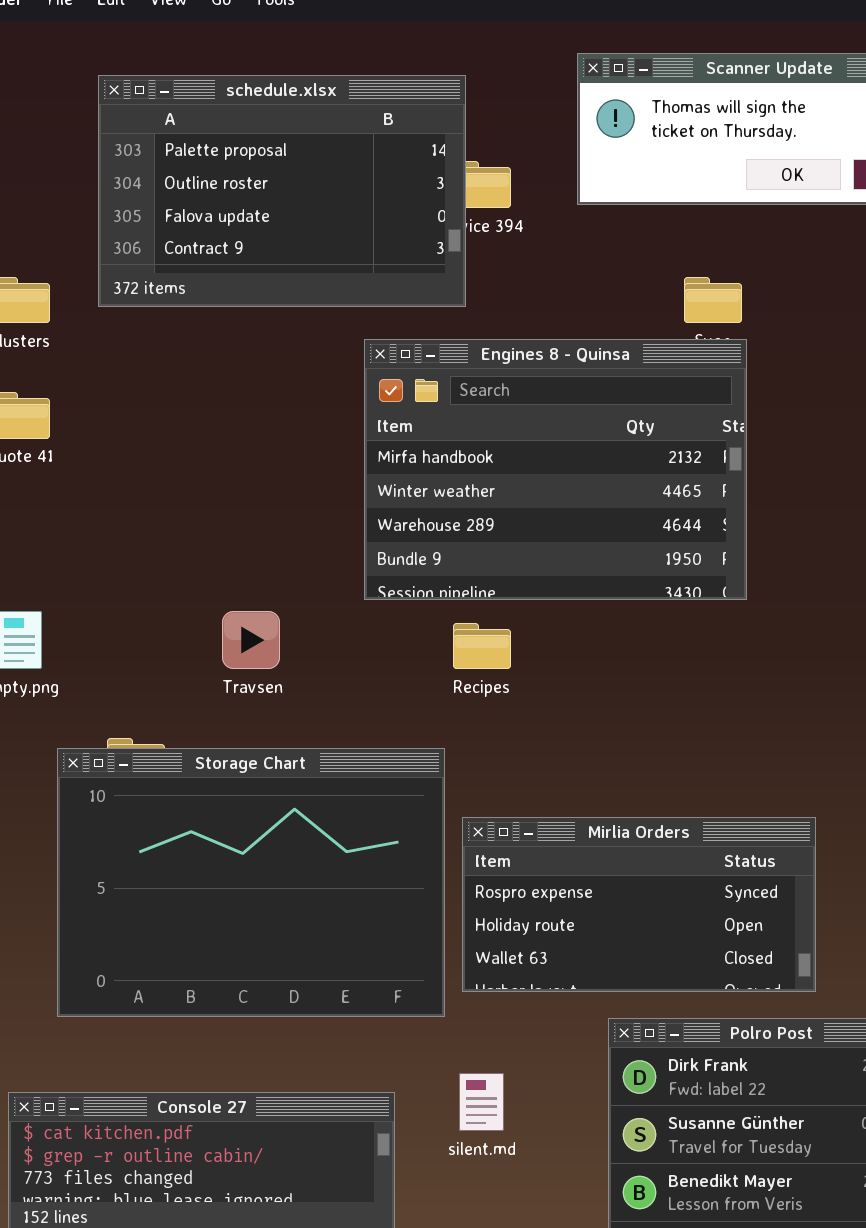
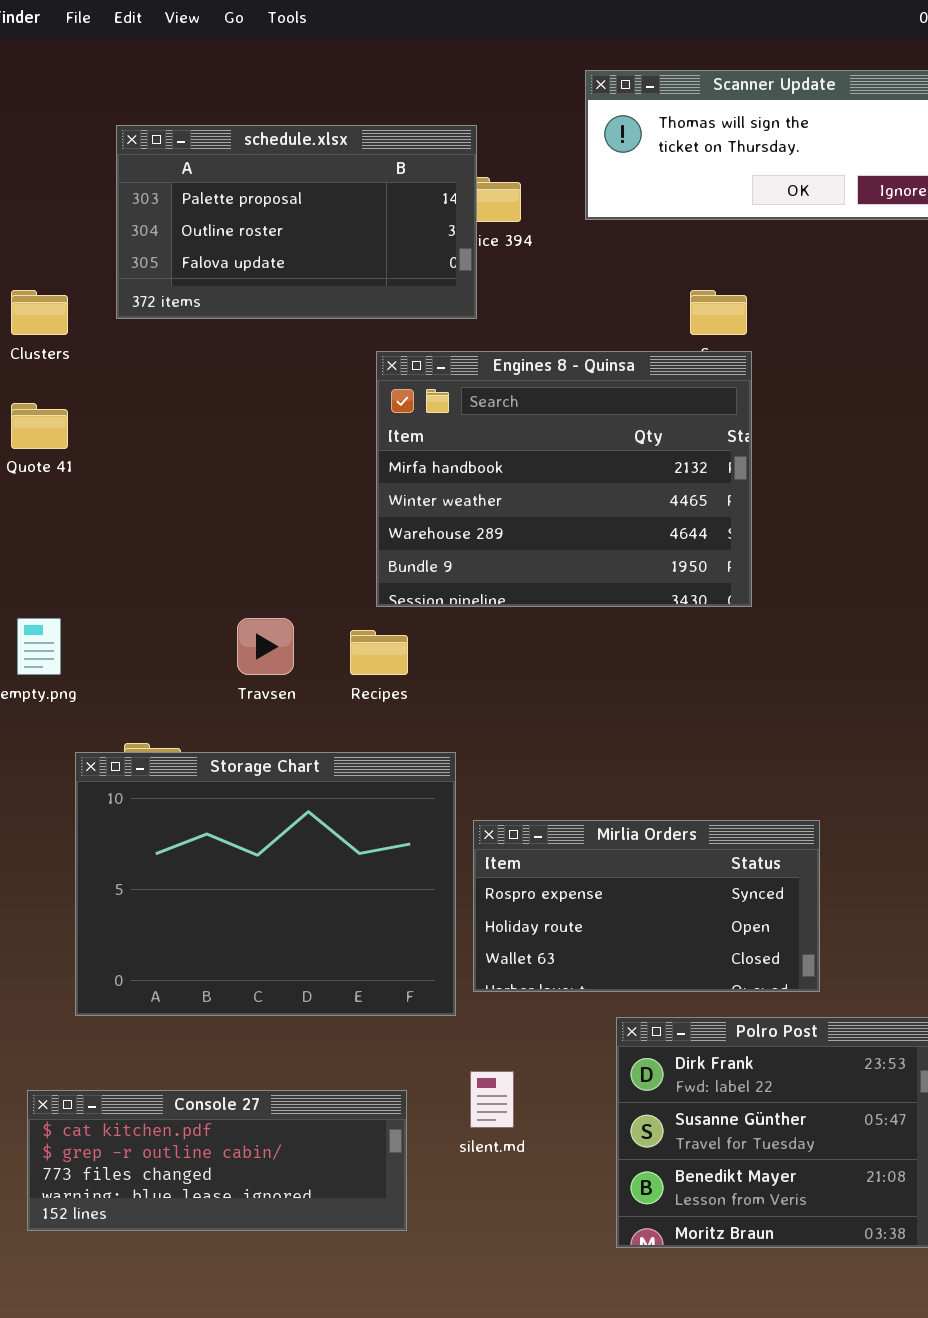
schedule.xlsx: [98,75,466,307] -> [116,125,477,319], resized
Recipes: [453,623,511,669] -> [350,630,408,675], moved

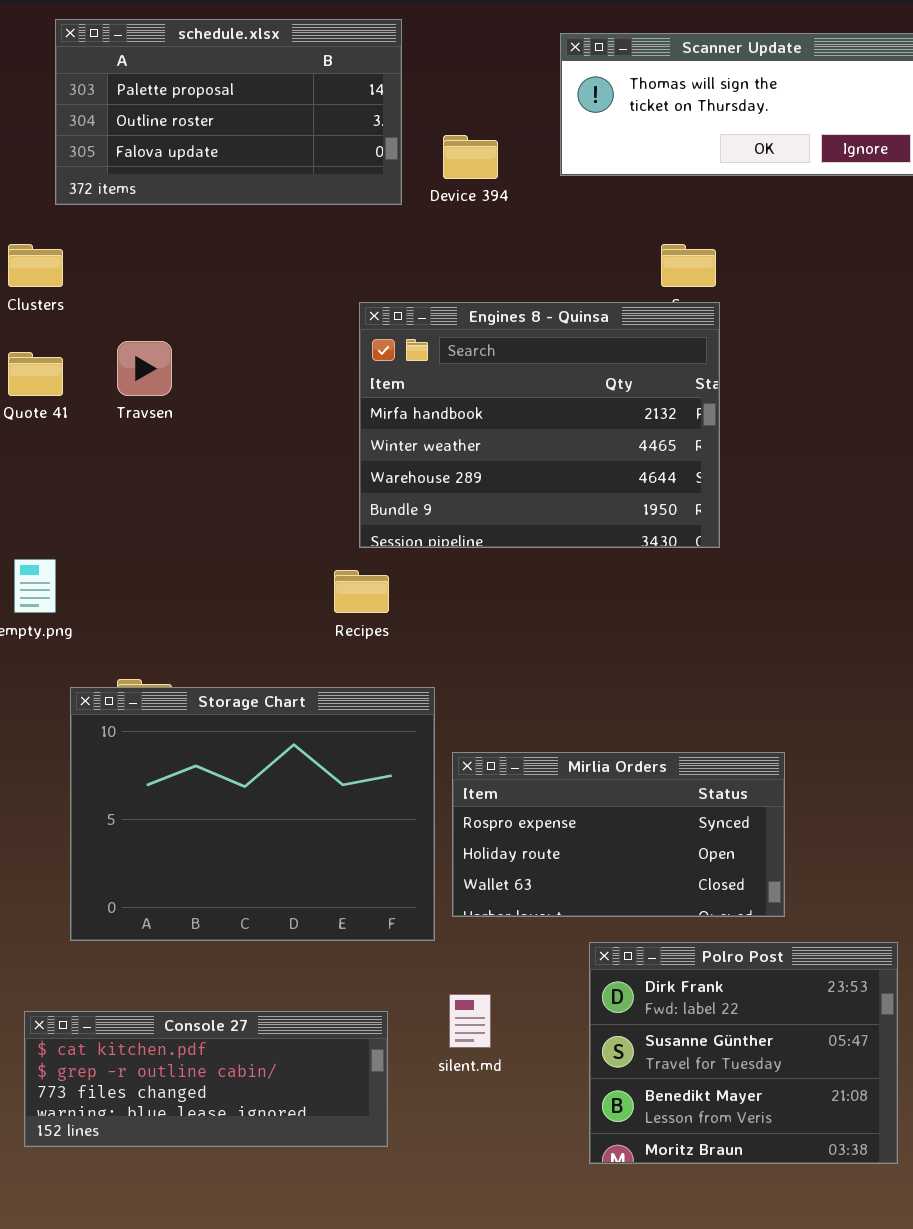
schedule.xlsx: [116,125,477,319] -> [55,19,402,205], moved
Travsen: [237,618,294,675] -> [117,341,172,396], moved

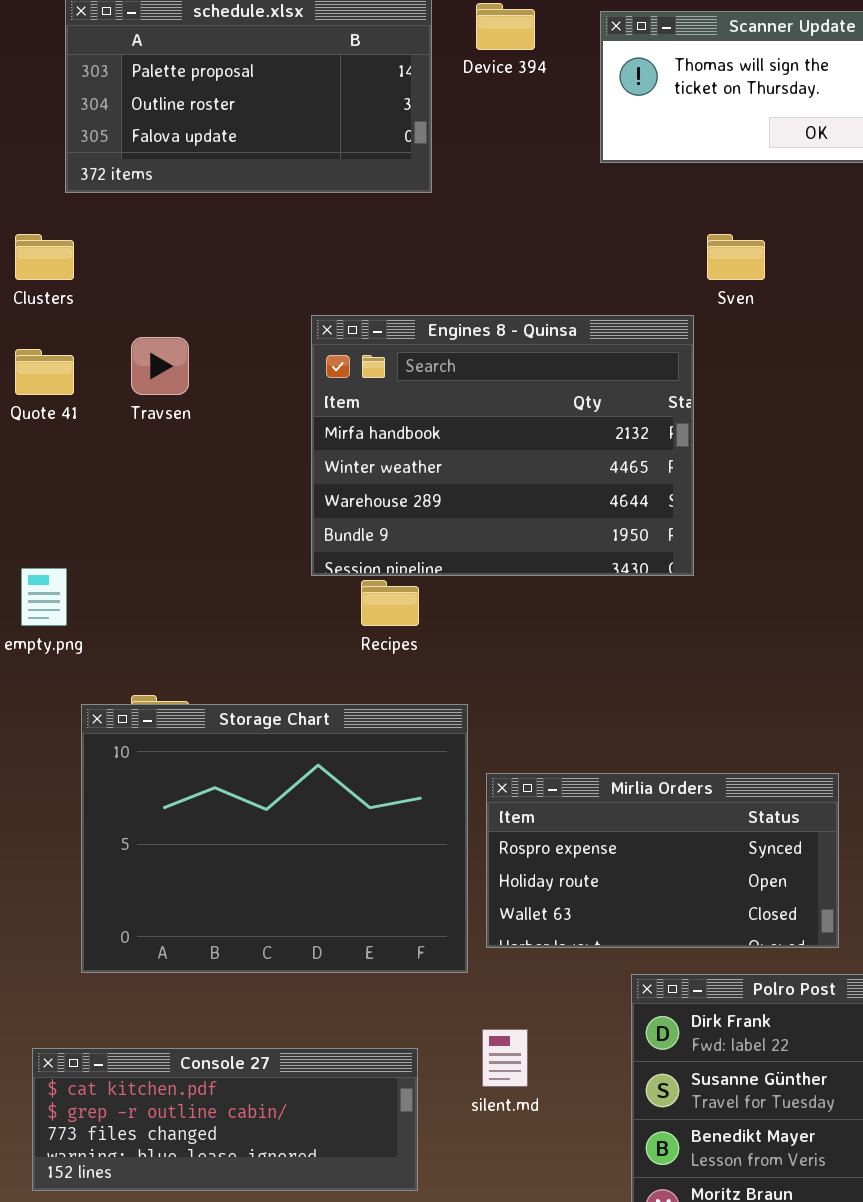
Device 394: [443,135,498,179] -> [476,3,535,50], moved
Engines 8 - Quinsa: [359,302,720,548] -> [311,315,694,576], moved

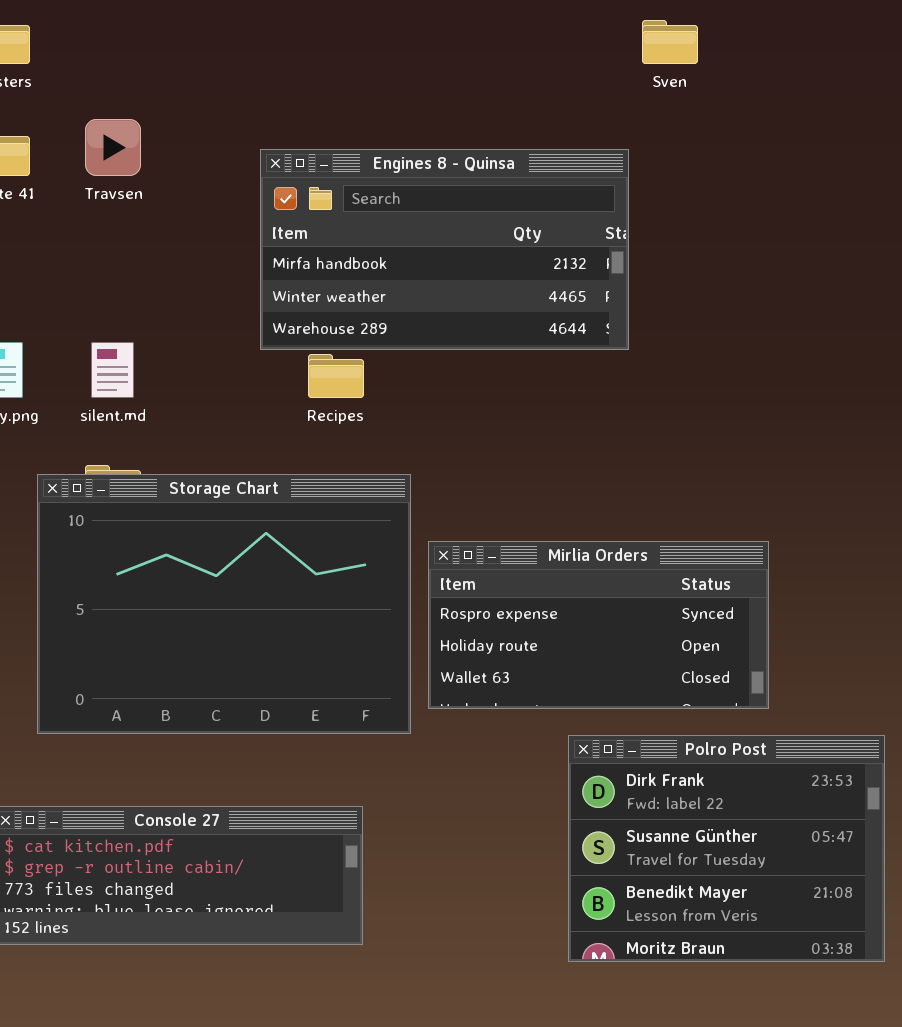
Engines 8 - Quinsa: [311,315,694,576] -> [260,149,629,350], resized
silent.md: [482,1029,528,1087] -> [91,342,134,398], moved

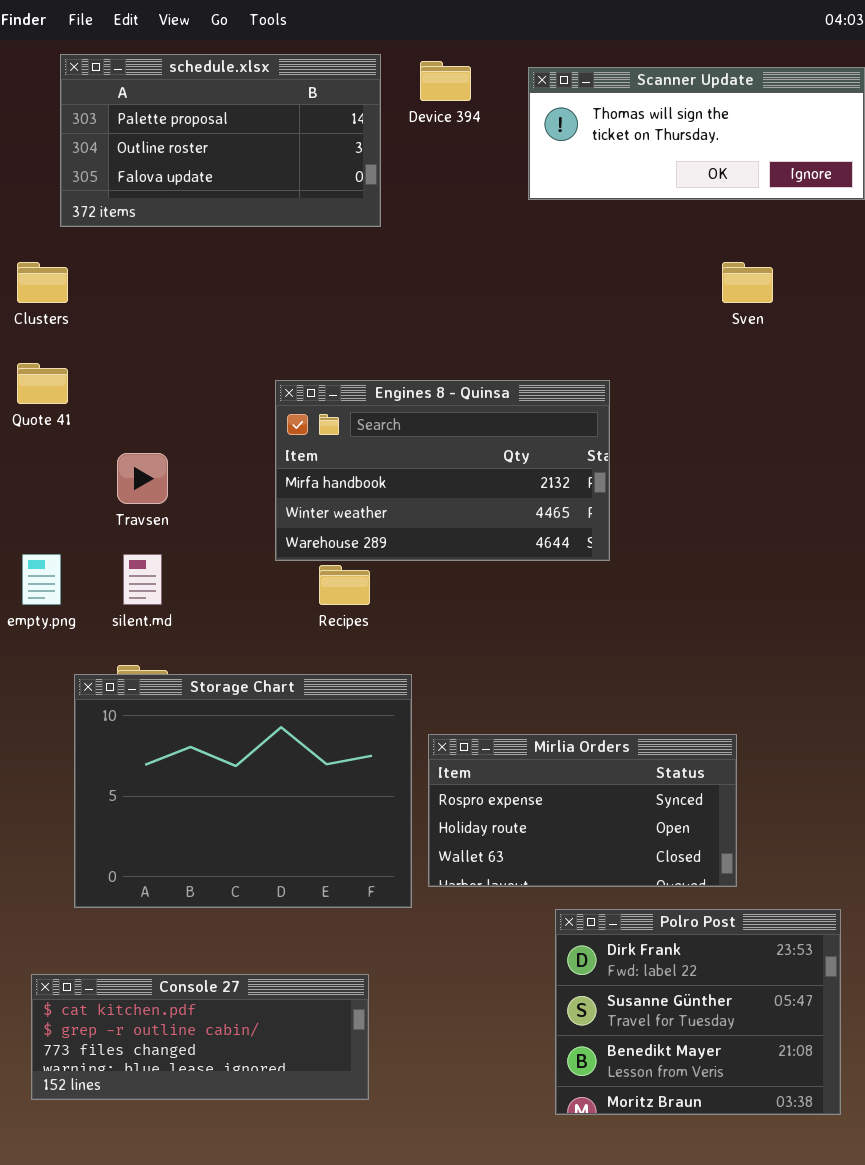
Sven: [642,20,698,64] -> [722,262,773,303], moved
Travsen: [85,119,141,176] -> [117,453,168,504], moved

